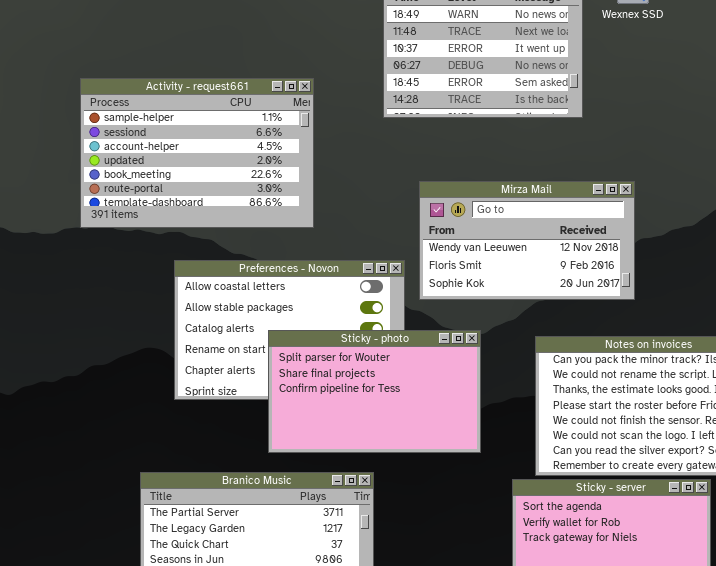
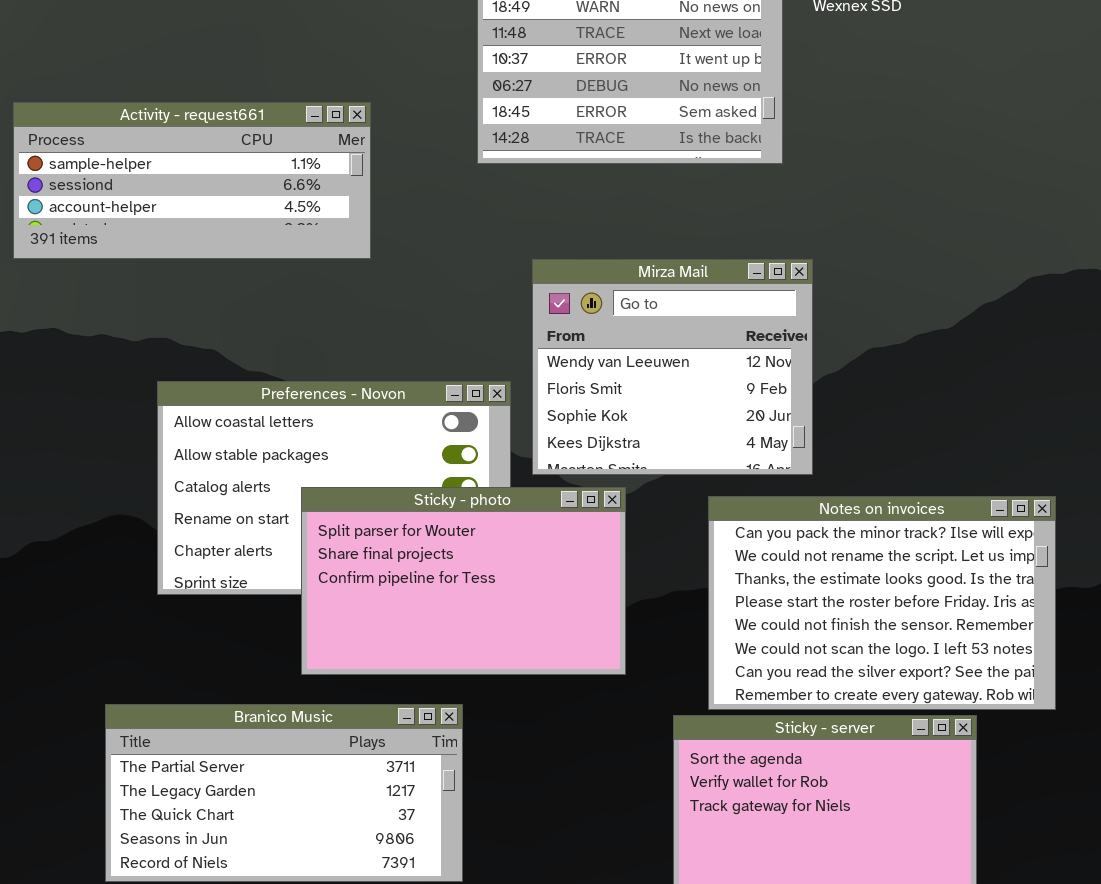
Activity - request661: [80,78,314,228] -> [13,102,371,259], resized
Mirza Mail: [419,181,635,300] -> [532,259,813,475], resized

